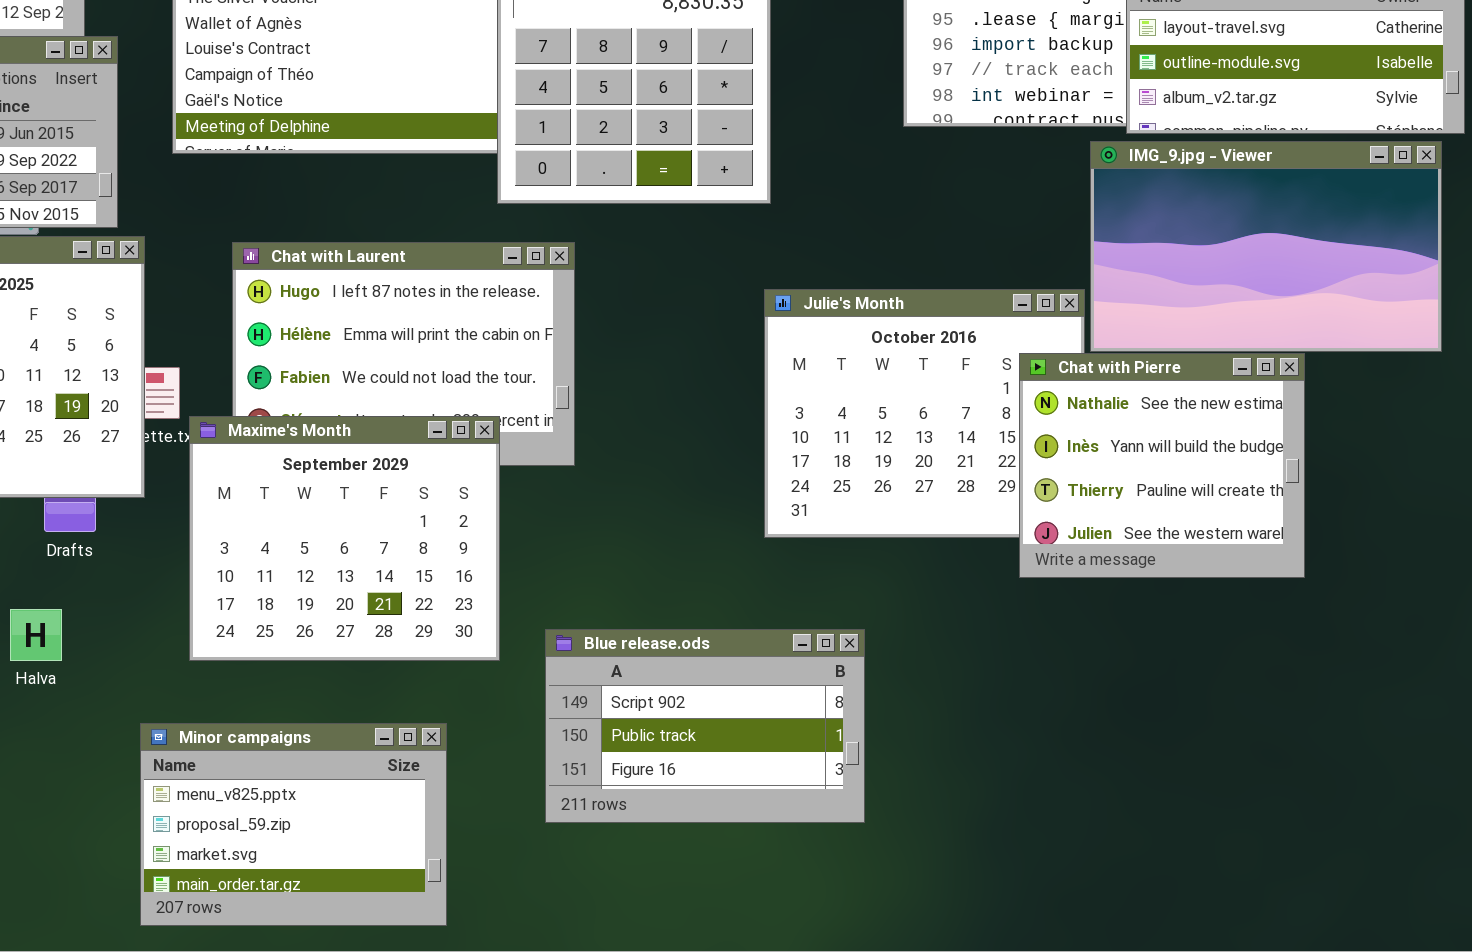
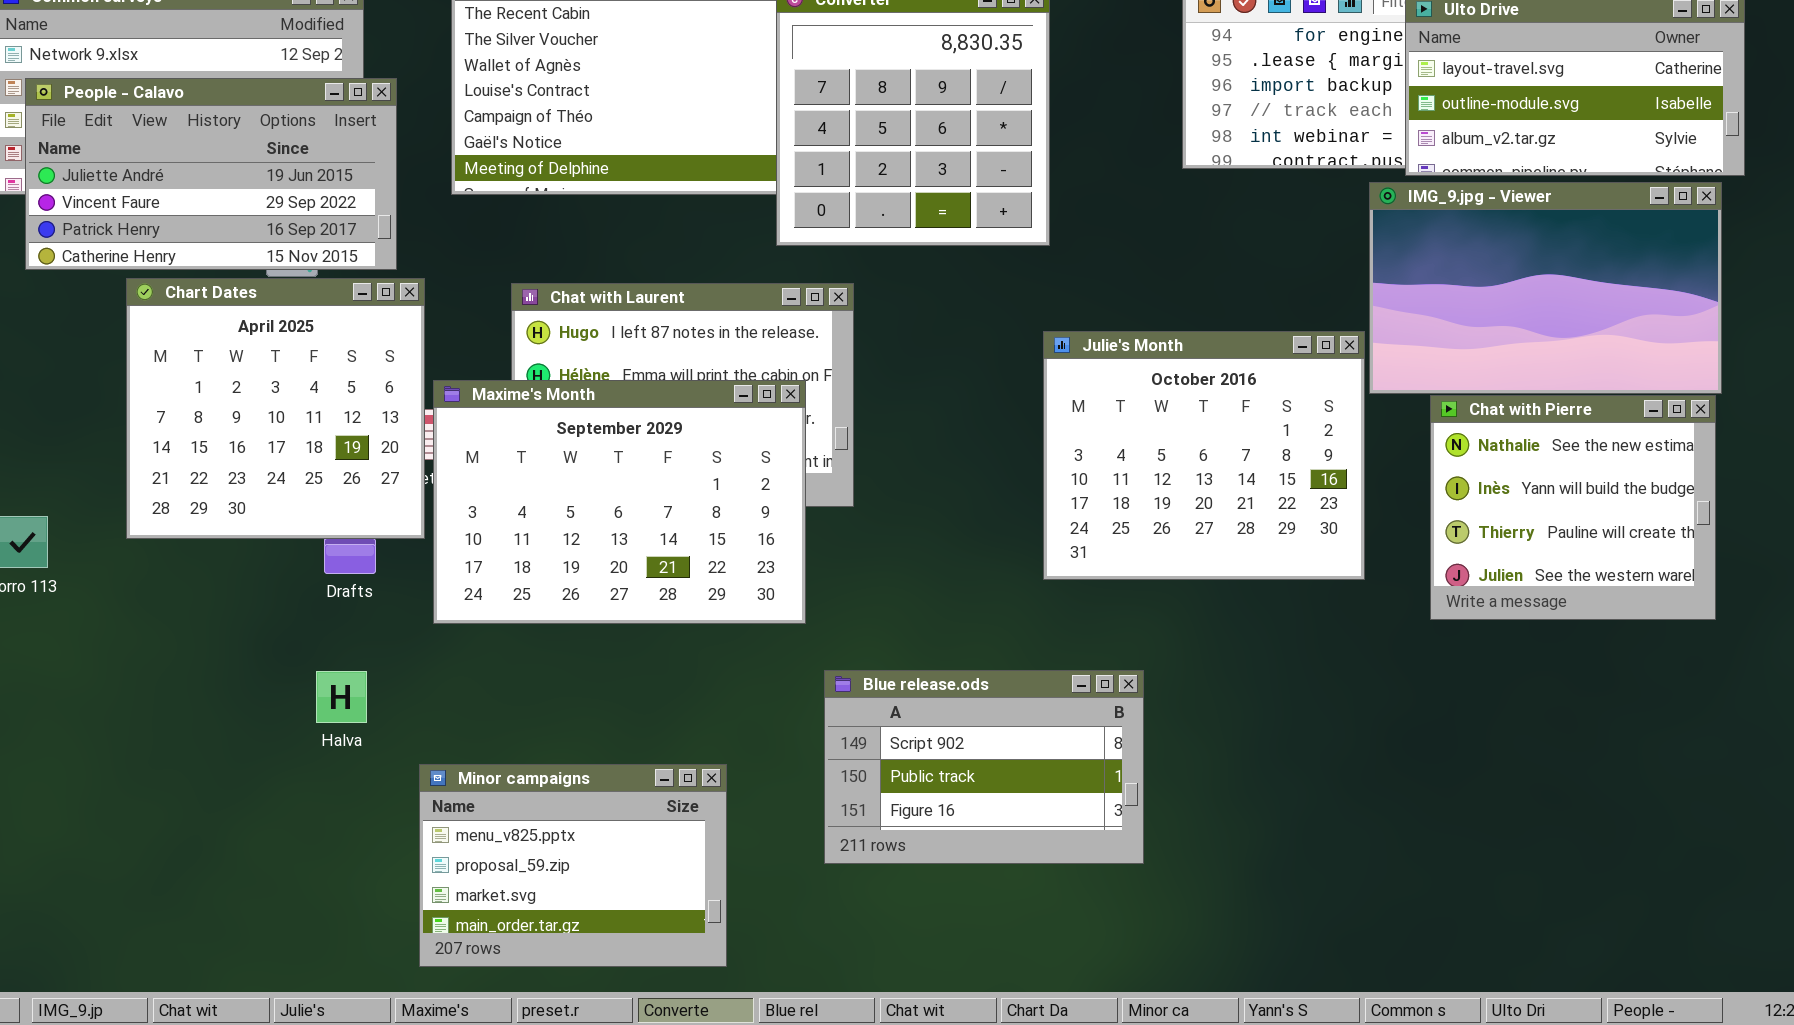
Chat with Pierre: [1019,353,1305,578] -> [1430,395,1716,620], moved
Maxime's Month: [189,416,500,661] -> [433,380,806,624], moved, resized
Halva: [10,609,62,661] -> [316,671,367,723], moved

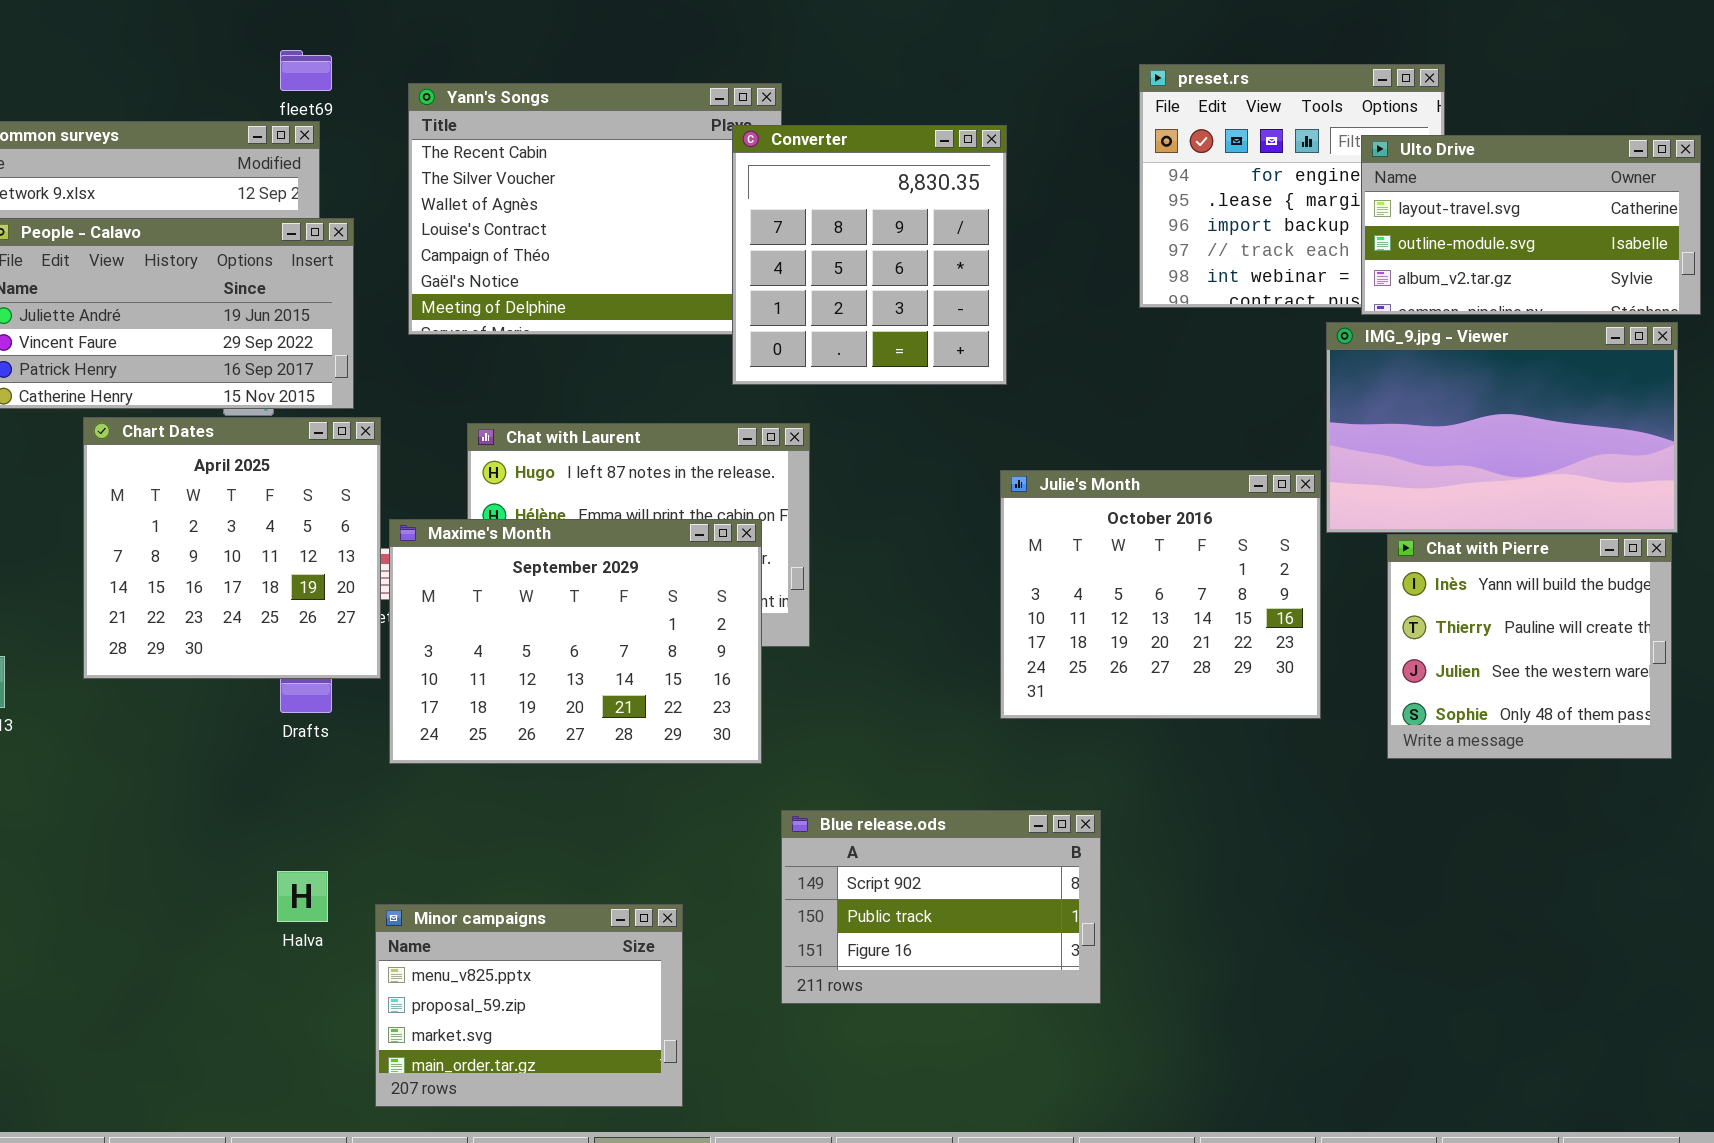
Chat with Pierre: [1430,395,1716,620] -> [1387,534,1672,759], scrolled down 1 row
Halva: [316,671,367,723] -> [277,871,328,922], moved

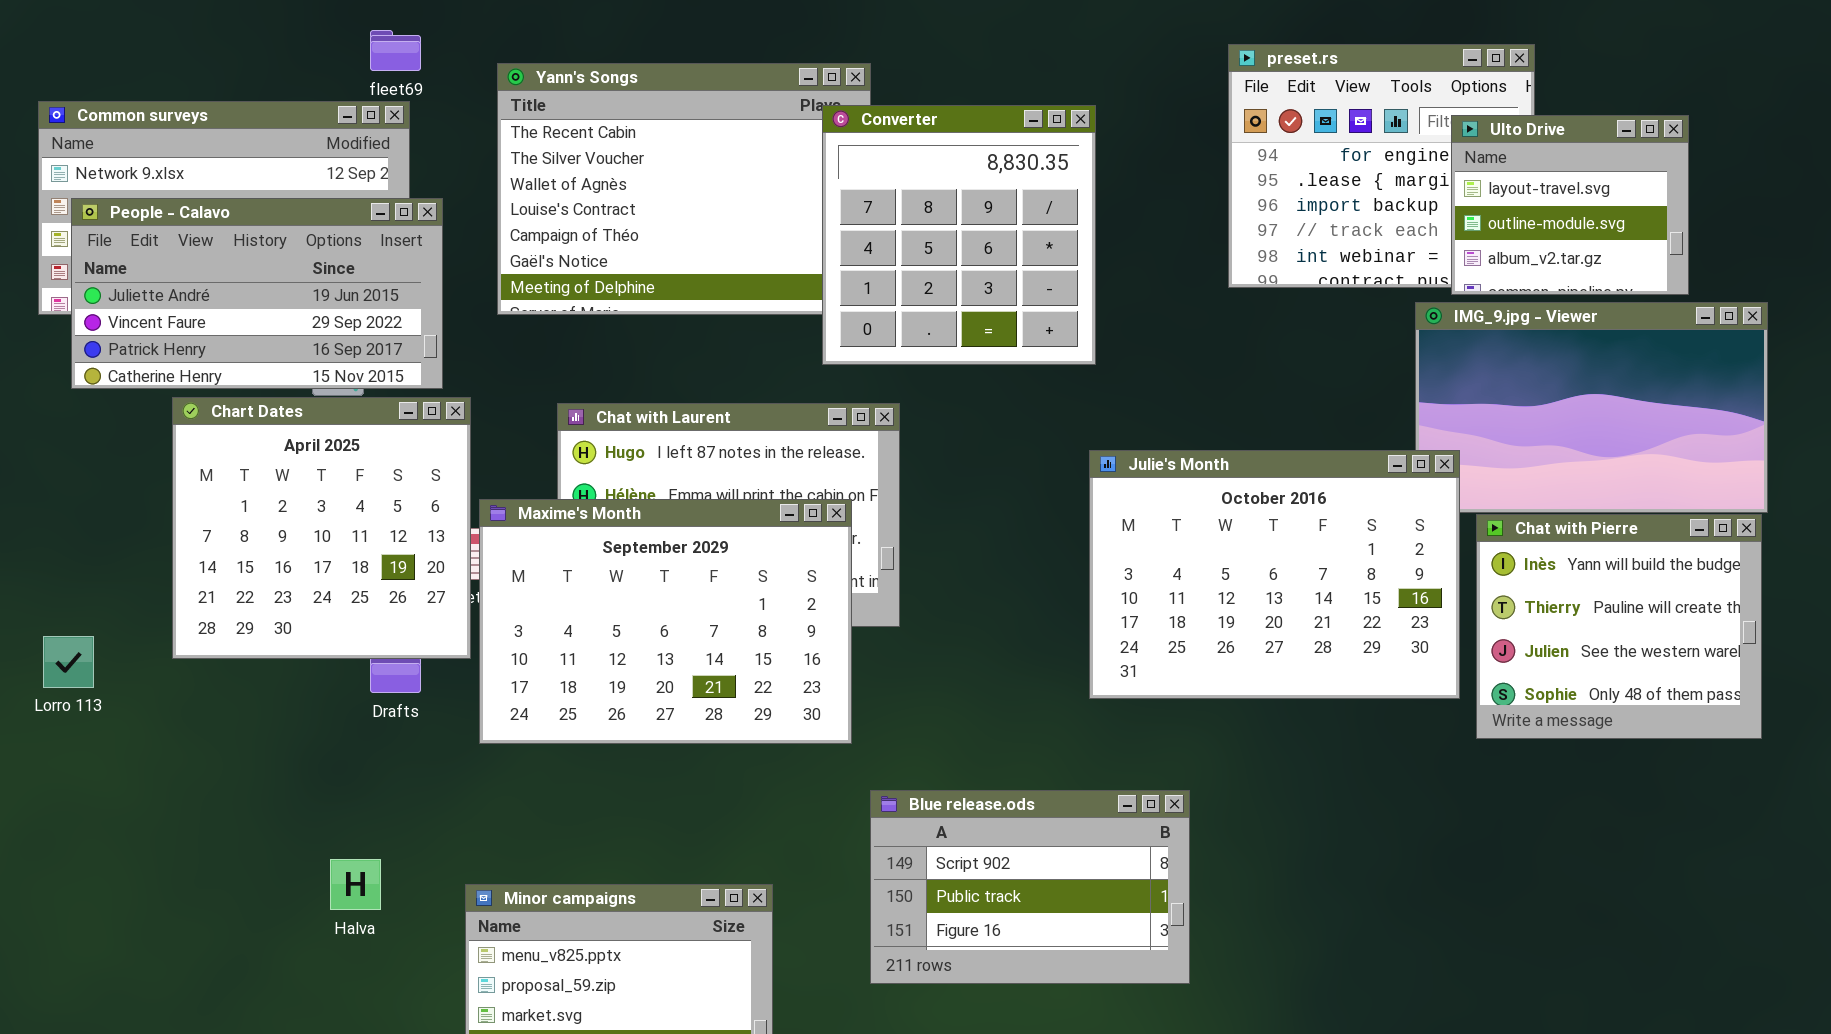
Ulto Drive: [1361,135,1701,315] -> [1451,115,1689,295], resized
Julie's Month: [1000,470,1321,719] -> [1089,450,1460,699], resized
Halva: [277,871,328,922] -> [330,859,381,910], moved

